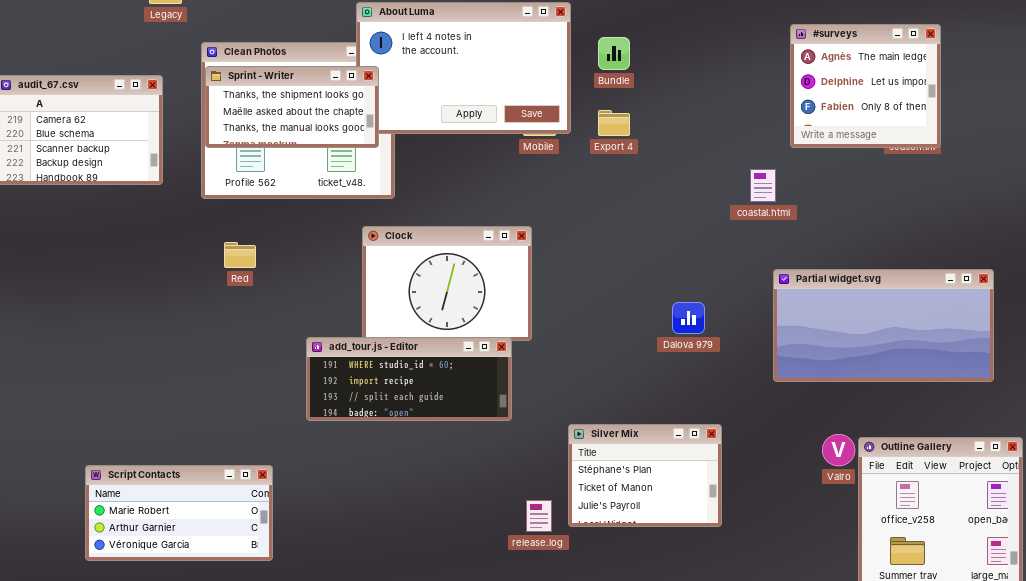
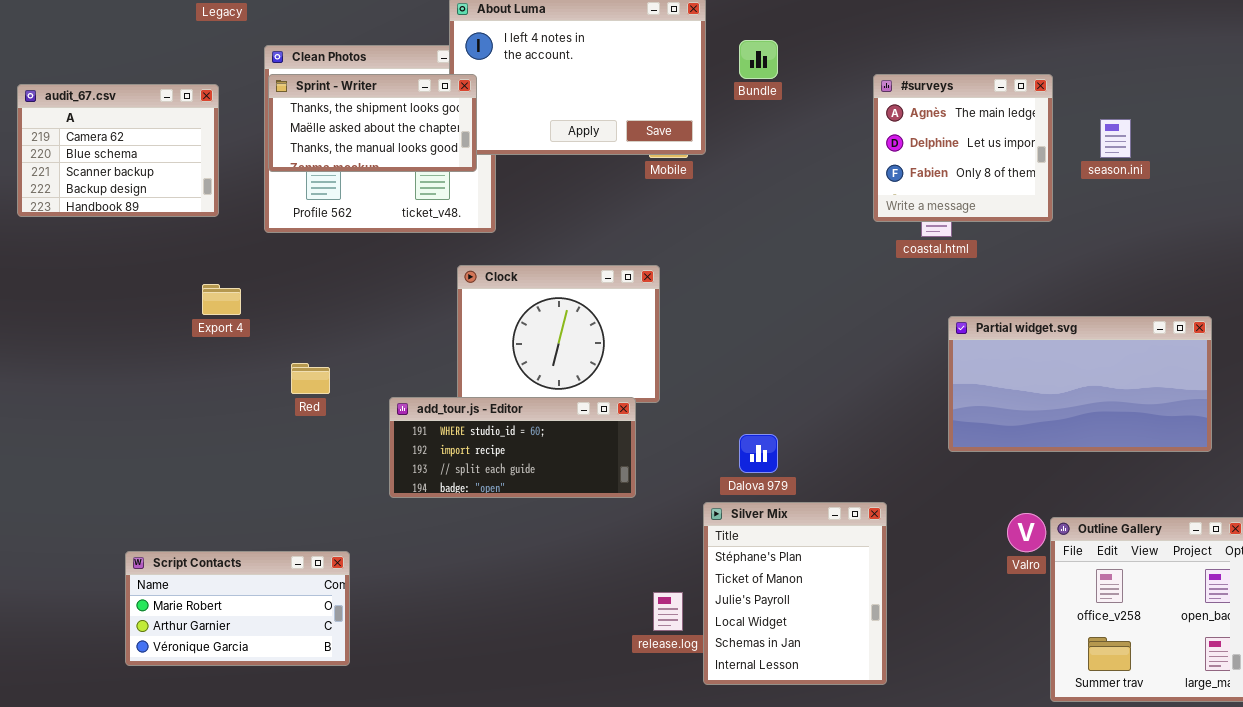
#surveys: [790,24,941,148] -> [873,74,1053,222], moved
Export 4: [598,110,630,136] -> [202,284,241,315], moved
Red: [224,242,256,268] -> [291,363,330,394], moved
Dalova 979: [672,302,705,334] -> [739,434,778,473], moved
Silver Mix: [568,424,722,527] -> [703,502,887,685], resized

